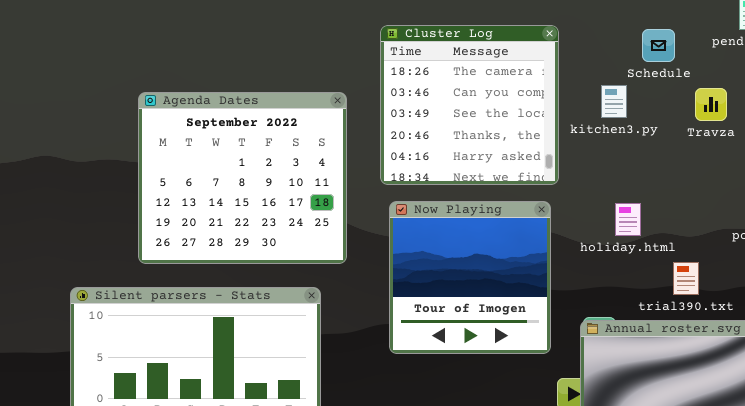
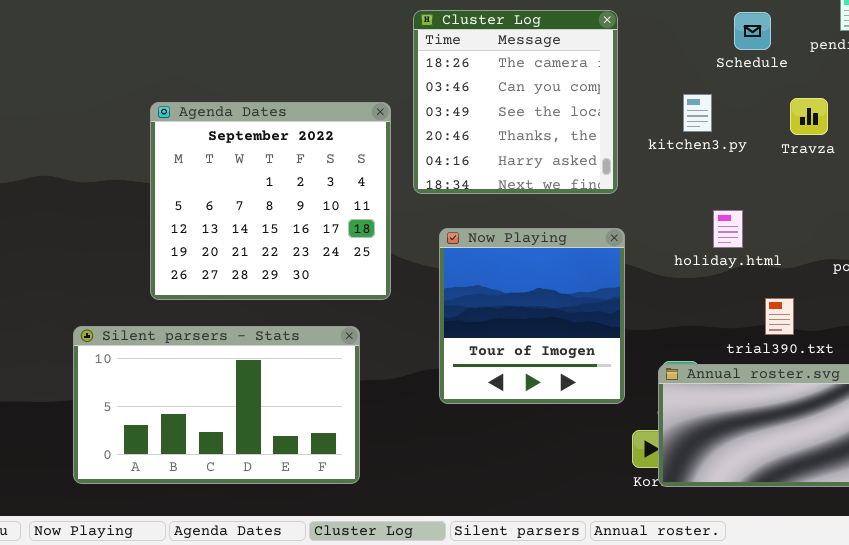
Cluster Log: [380,25,559,185] -> [413,10,618,194], moved
Schedule: [642,29,675,62] -> [734,12,771,50], moved
holiday.html: [615,203,641,236] -> [713,210,743,248], moved

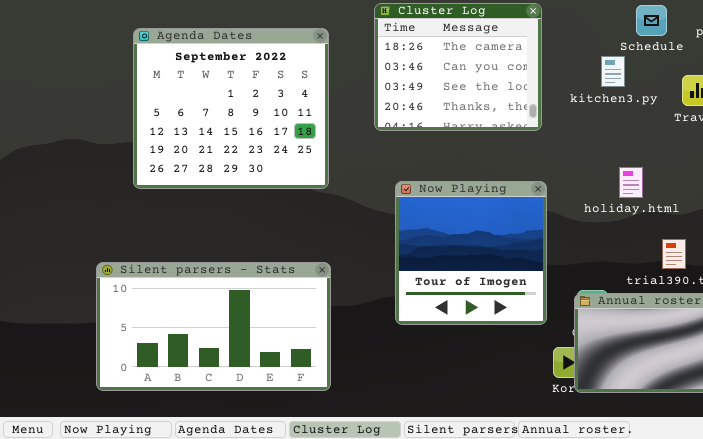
Cluster Log: [413,10,618,194] -> [374,3,542,131], resized
kitchen3.py: [683,94,712,132] -> [601,56,625,87], moved
Agenda Dates: [150,102,391,300] -> [133,28,329,189], moved

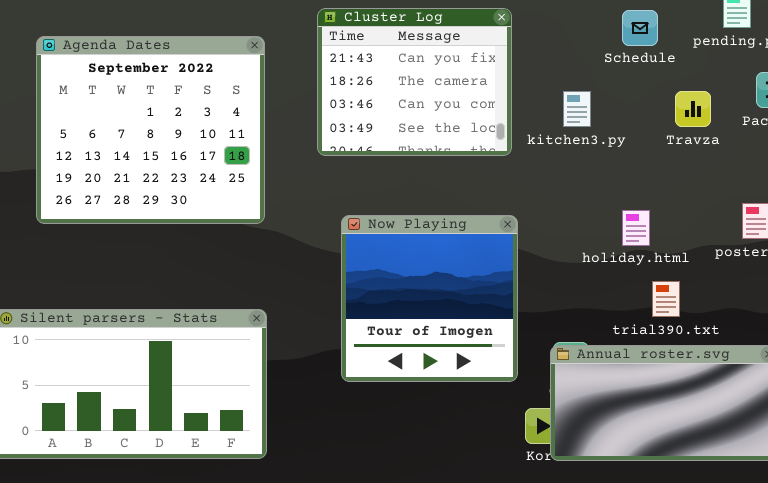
Cluster Log: [374,3,542,131] -> [317,8,512,156], scrolled up 1 row
kitchen3.py: [601,56,625,87] -> [563,91,591,127], moved
holiday.html: [619,167,643,198] -> [622,210,650,246], moved

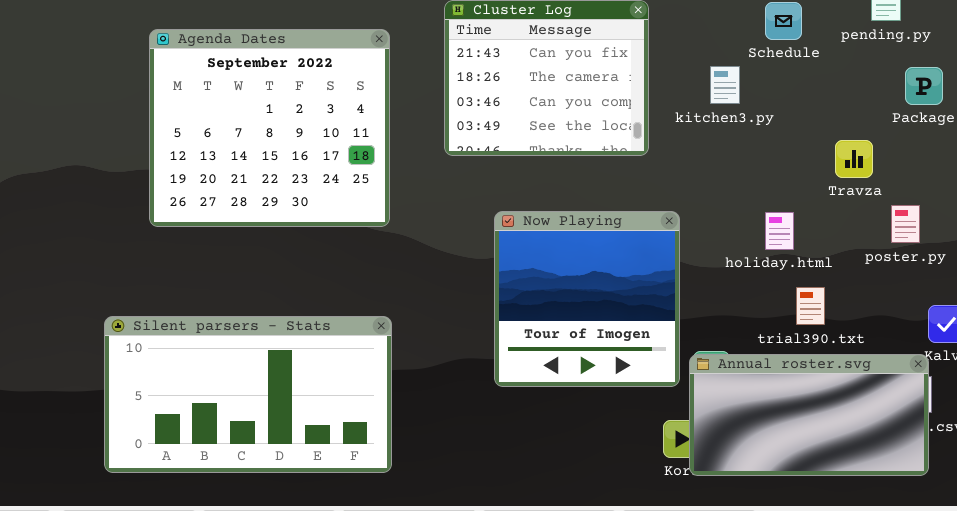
kitchen3.py: [563,91,591,127] -> [710,66,740,104], moved
Travza: [675,91,711,127] -> [835,140,873,178], moved
Now Playing: [341,215,518,382] -> [494,211,680,387], moved

